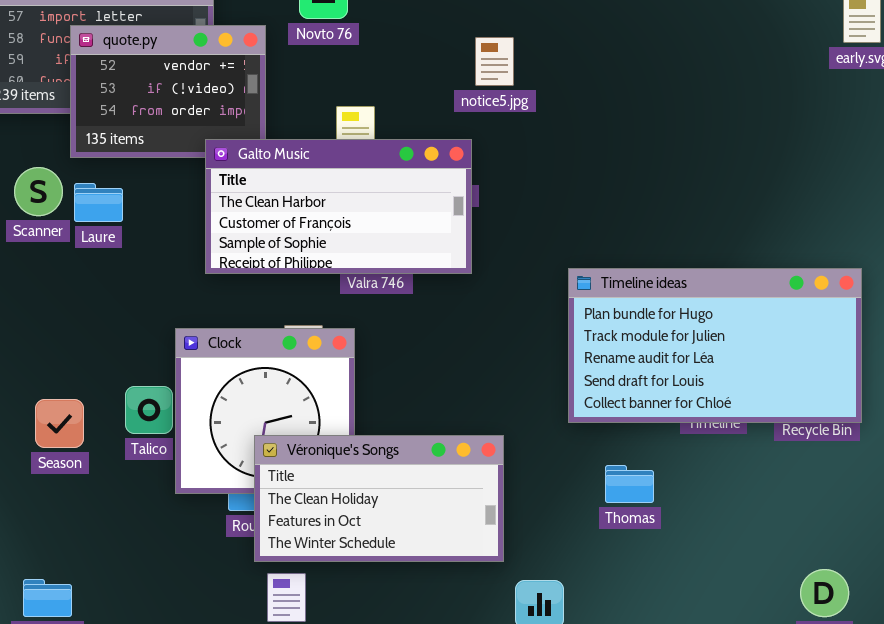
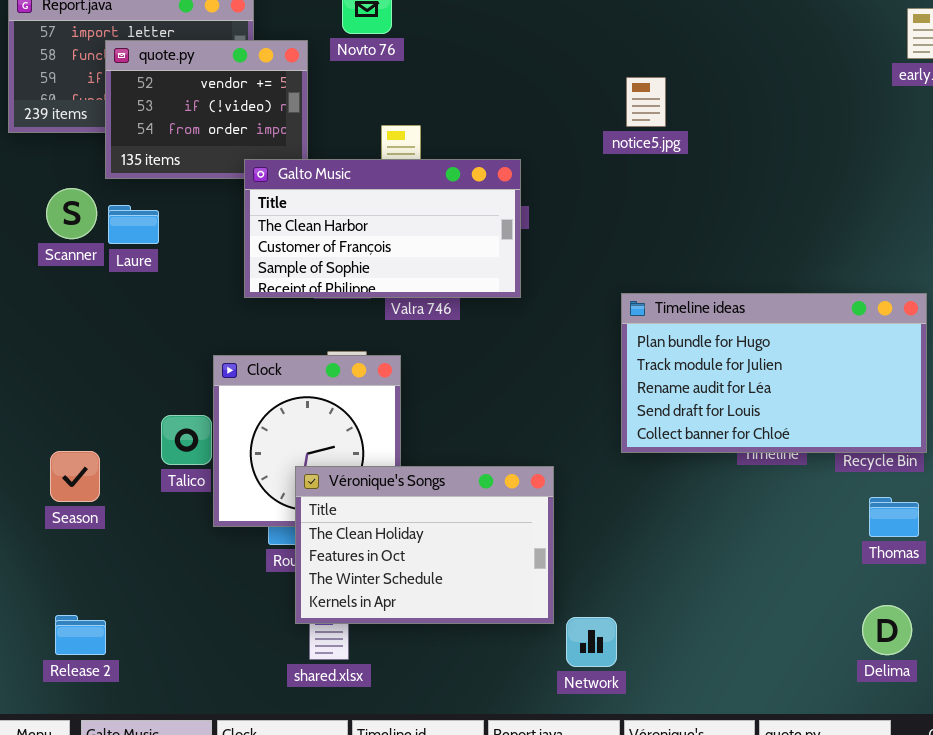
notice5.jpg: [475,37,514,86] -> [626,77,666,127], moved
Season: [35,399,84,448] -> [50,451,100,502], moved
Véronique's Songs: [254,435,504,562] -> [295,466,554,624], resized
Thomas: [605,465,654,503] -> [869,497,919,537], moved

